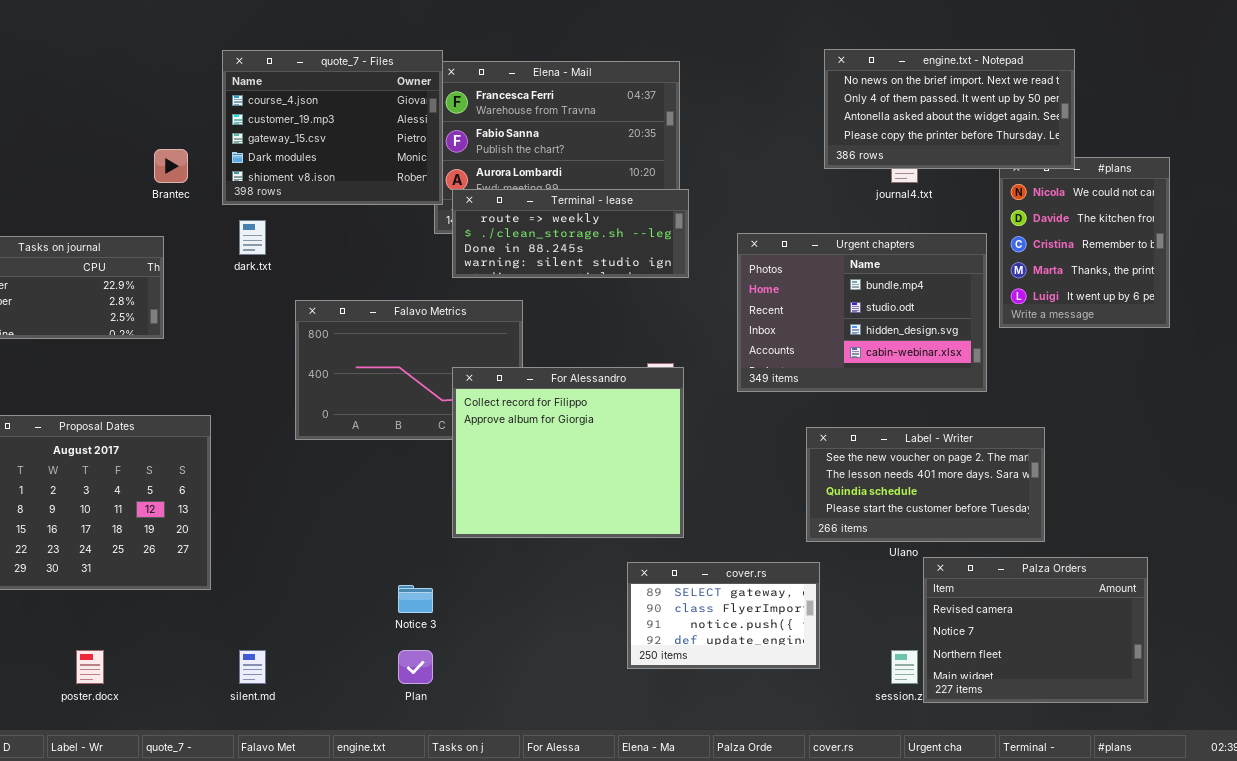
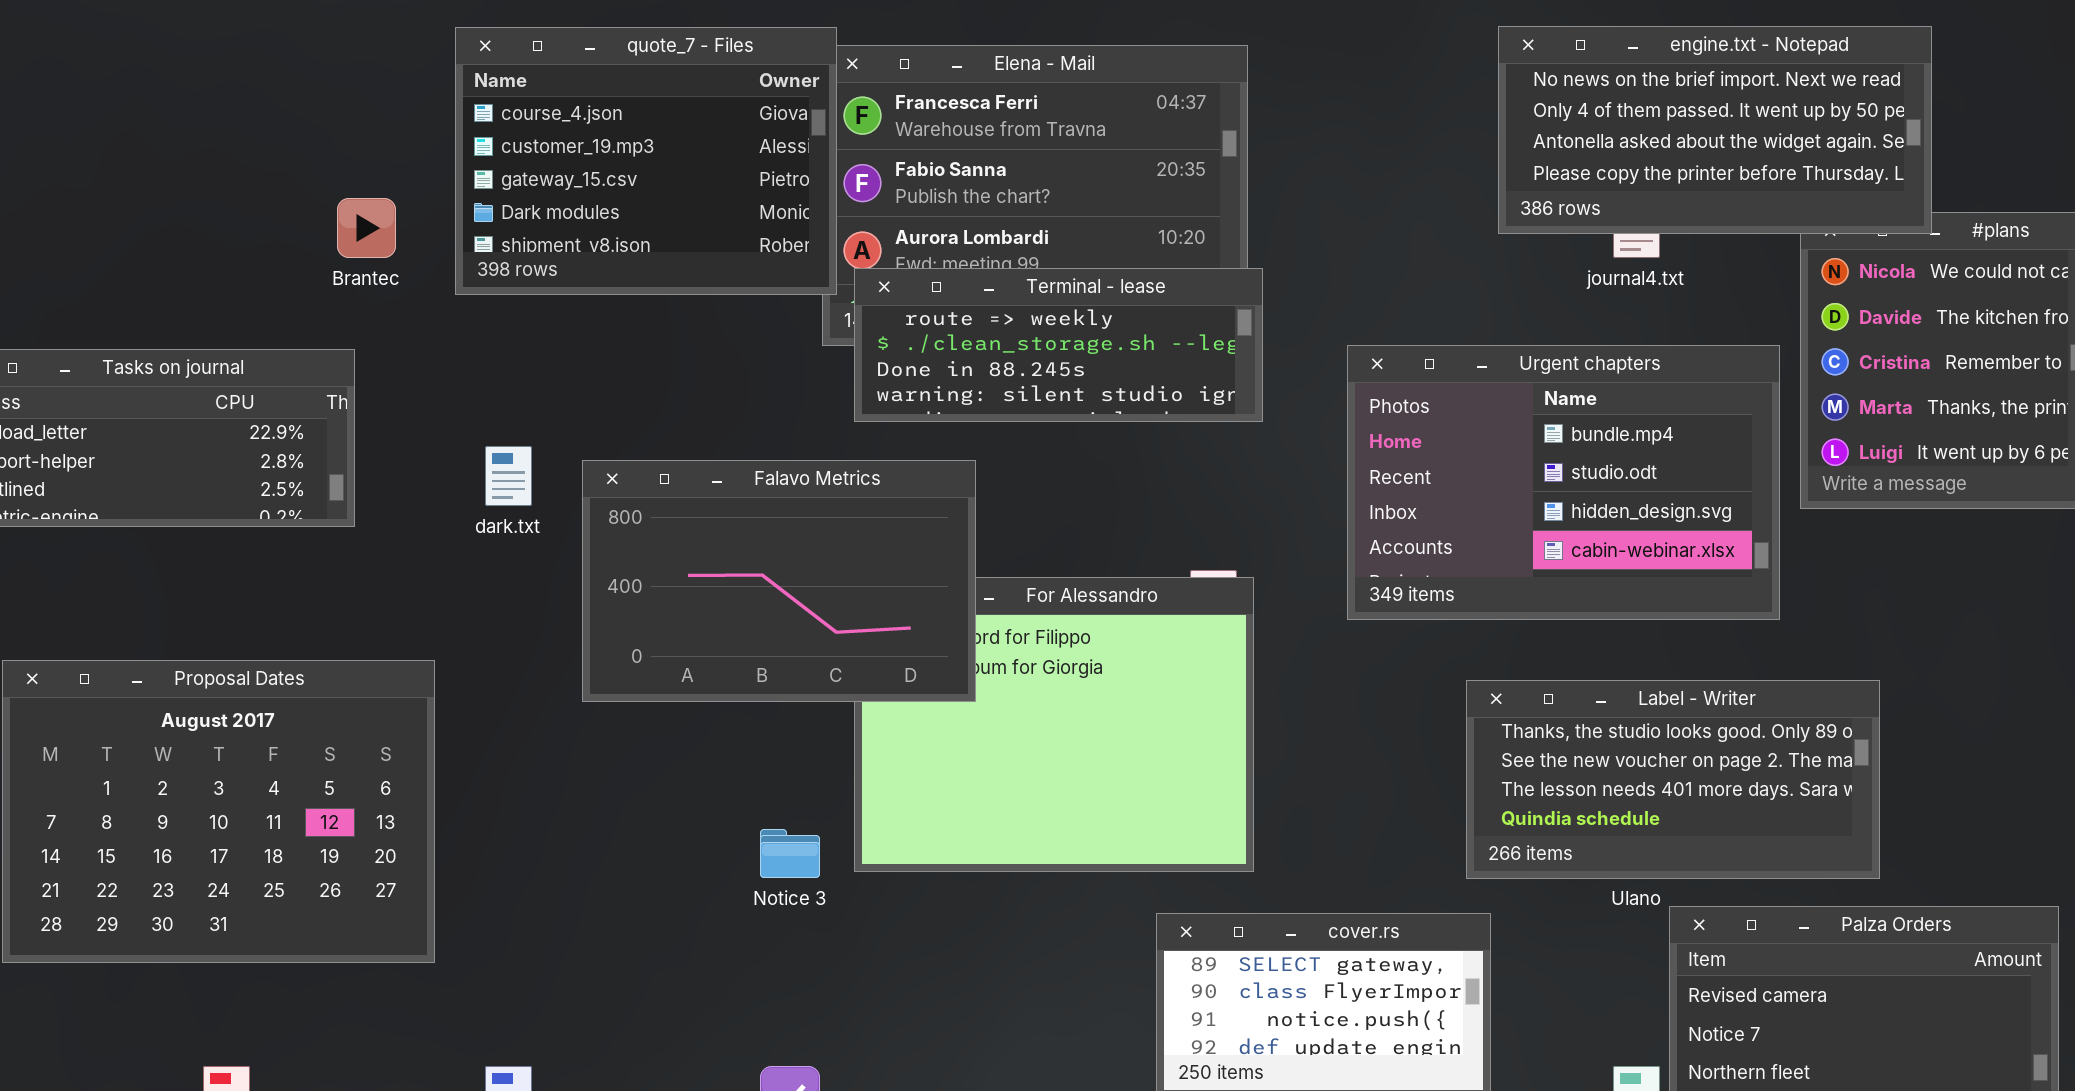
dark.txt: [239,220,266,255] -> [485,446,532,506], moved
Falavo Metrics: [295,300,523,440] -> [582,460,976,702], raised
Label - Writer: [806,427,1045,542] -> [1466,680,1880,879], scrolled up 1 row
Notice 3: [398,585,433,613] -> [760,829,820,878], moved

